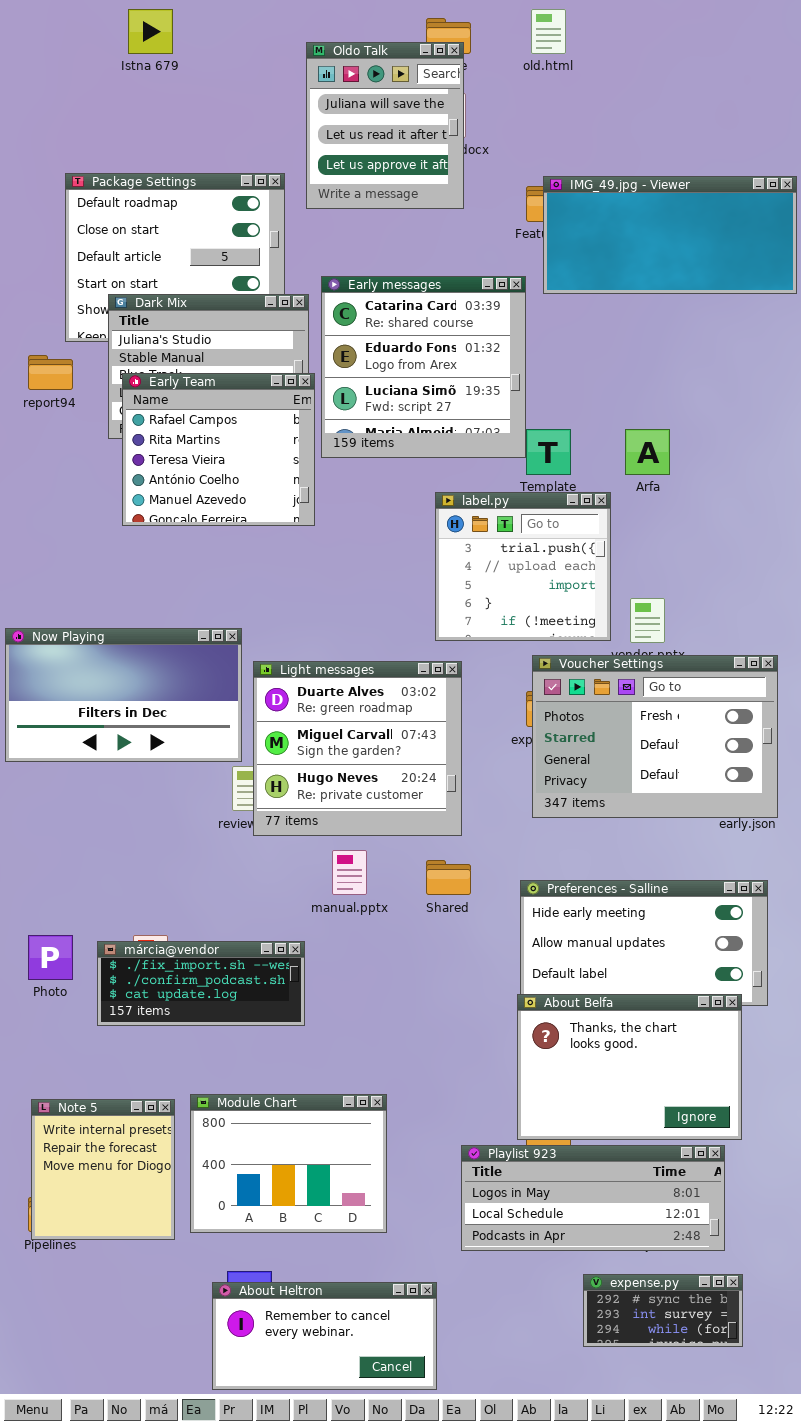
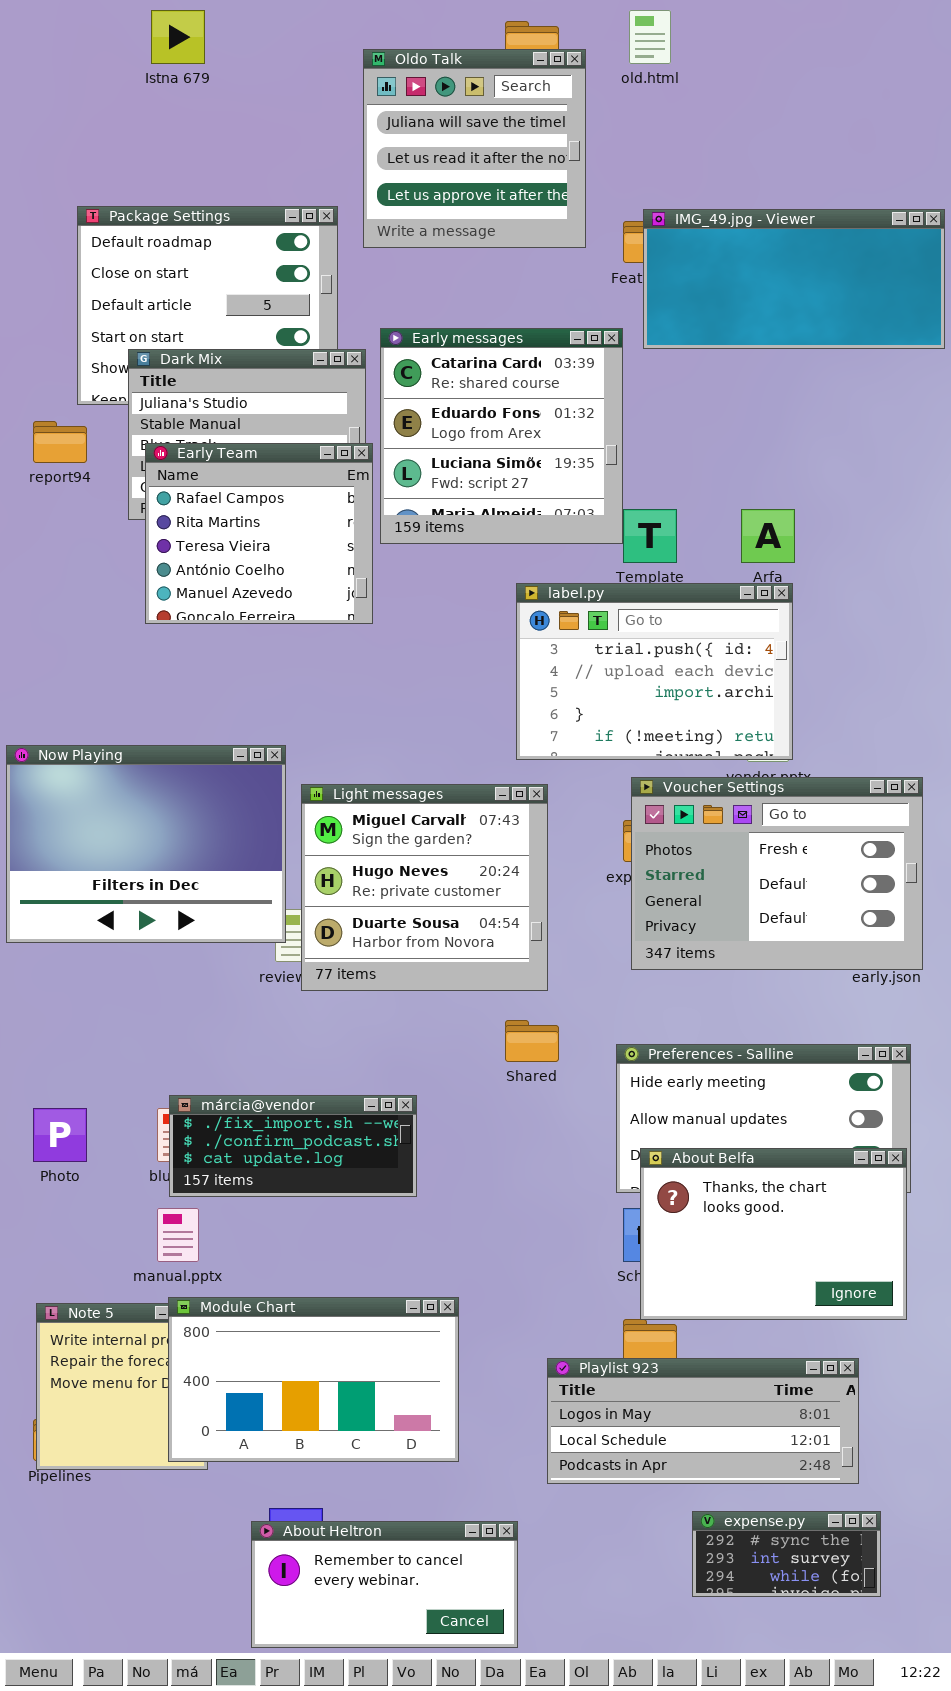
Oldo Talk: [306,42,464,209] -> [363,49,586,248], resized
label.py: [435,492,611,641] -> [516,583,793,760], resized
Now Playing: [5,628,242,762] -> [6,745,286,943], resized
Light messages: [253,661,462,836] -> [301,784,548,991], scrolled down 1 row
manual.pptx: [332,850,367,895] -> [157,1208,199,1262], moved
márcia@vendor: [97,941,305,1026] -> [169,1095,417,1197], moved
About Belfa: [517,994,742,1140] -> [640,1148,907,1320], moved
Module Chart: [190,1094,387,1233] -> [168,1297,459,1462], resized

